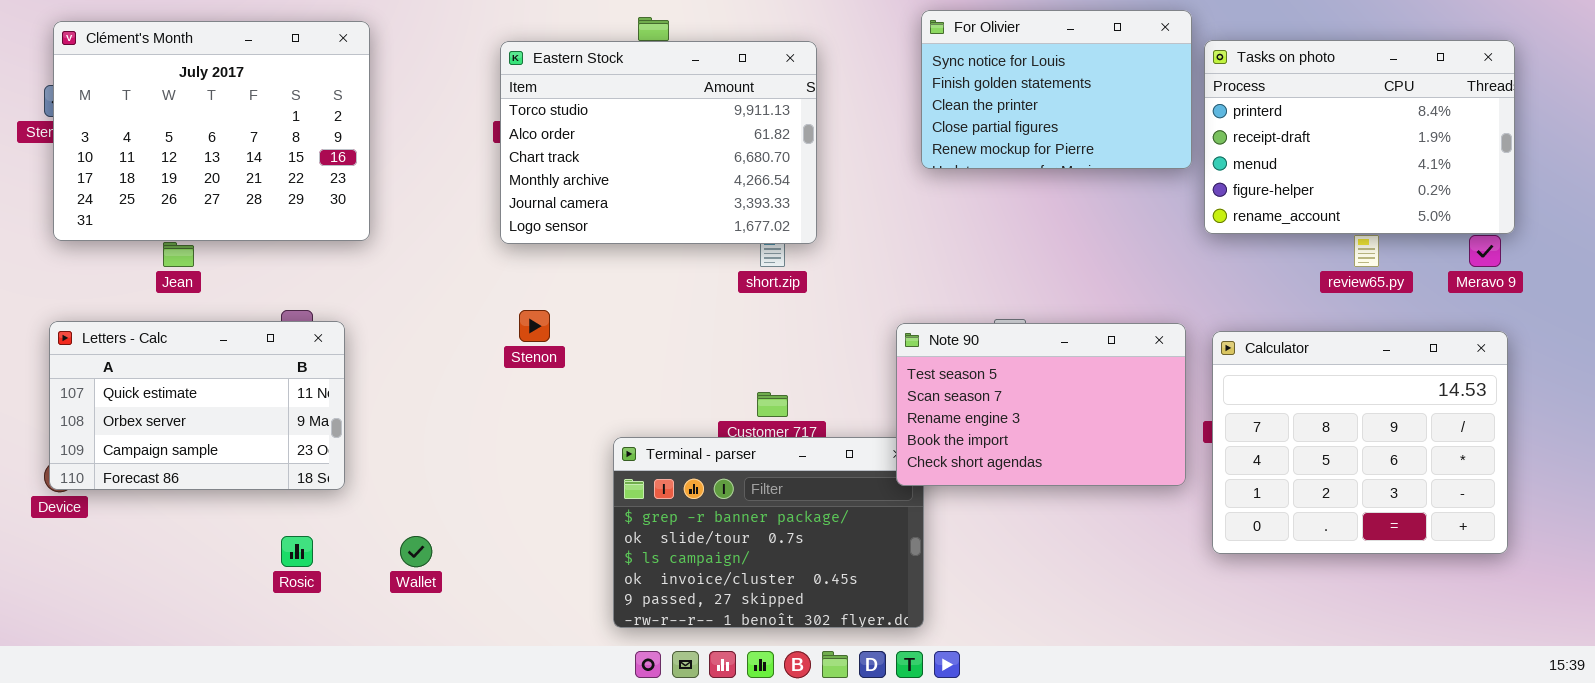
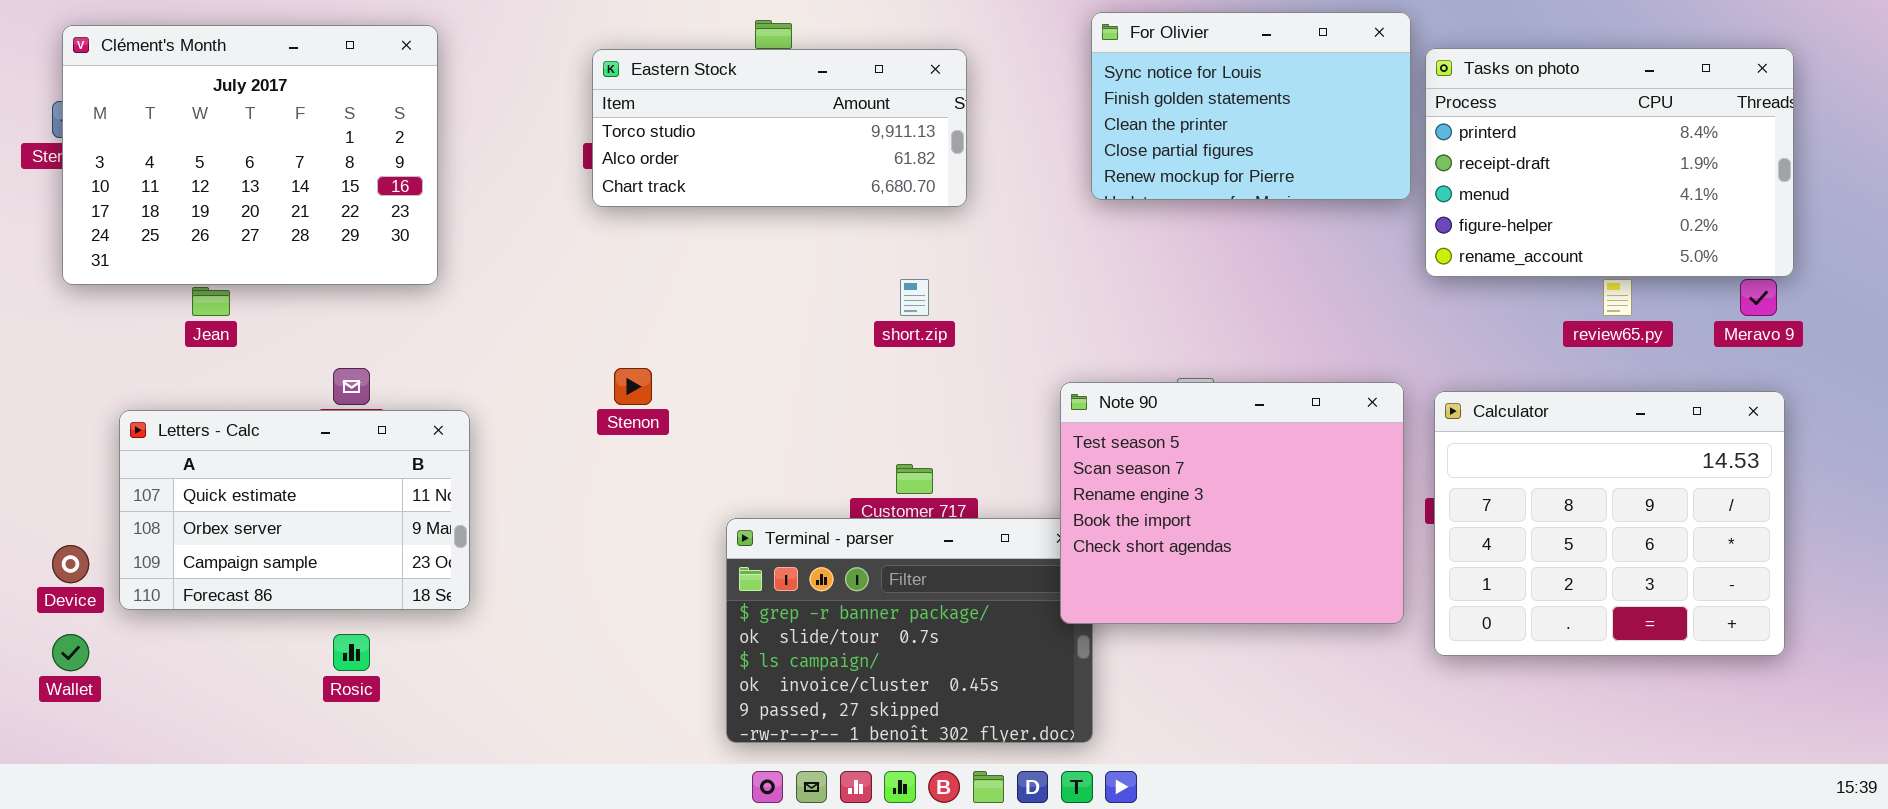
Eastern Stock: [500,41,817,244] -> [592,49,967,207], resized
Letters - Calc: [49,321,345,490] -> [119,410,470,610], moved
Note 90: [896,323,1186,486] -> [1060,382,1404,624], resized
Wallet: [400,536,432,567] -> [52,634,89,671], moved

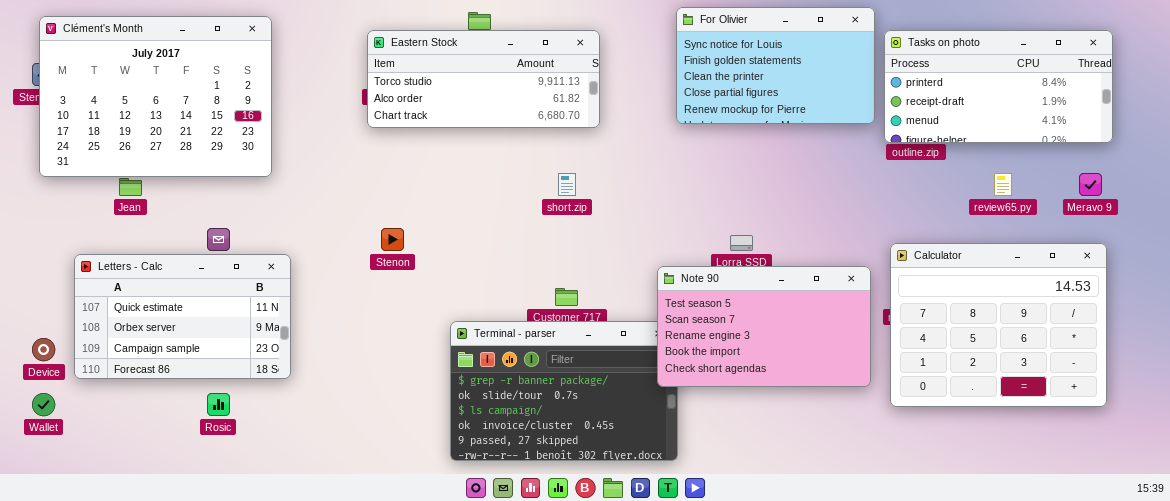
Tasks on photo: [1425,48,1794,277] -> [884,30,1113,143], resized
Note 90: [1060,382,1404,624] -> [657,266,871,387], resized

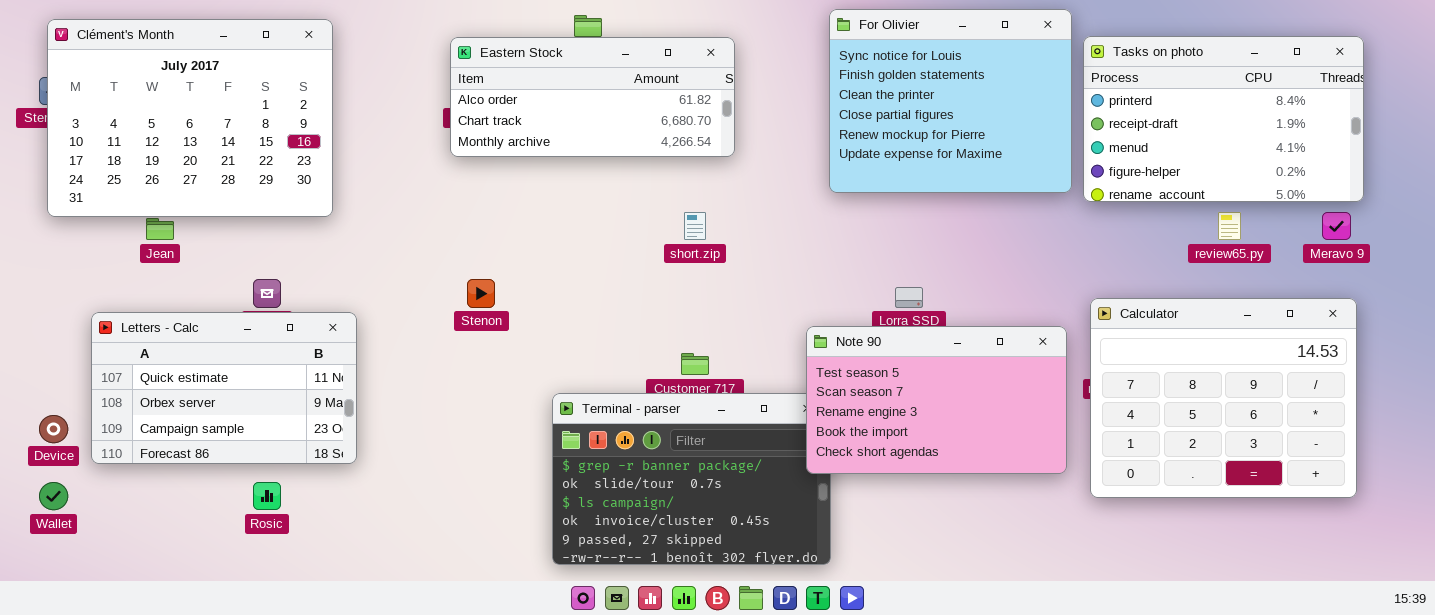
For Olivier: [676,7,875,124] -> [829,9,1072,193], resized
Tasks on photo: [884,30,1113,143] -> [1083,36,1364,202], resized
Eastern Stock: [367,30,600,128] -> [450,37,735,157], scrolled down 1 row

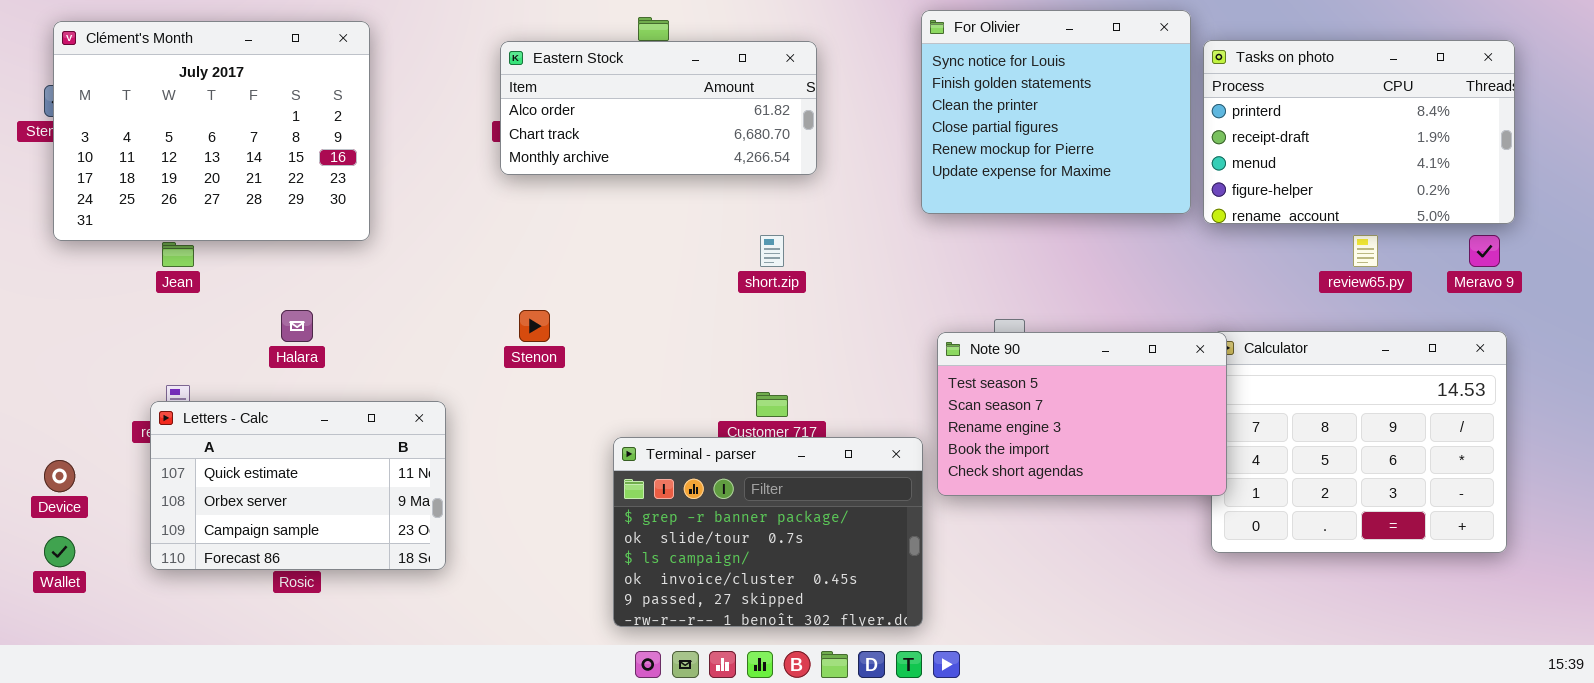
Letters - Calc: [91,312,357,464] -> [150,401,446,570], moved
Note 90: [806,326,1067,474] -> [937,332,1227,496], moved

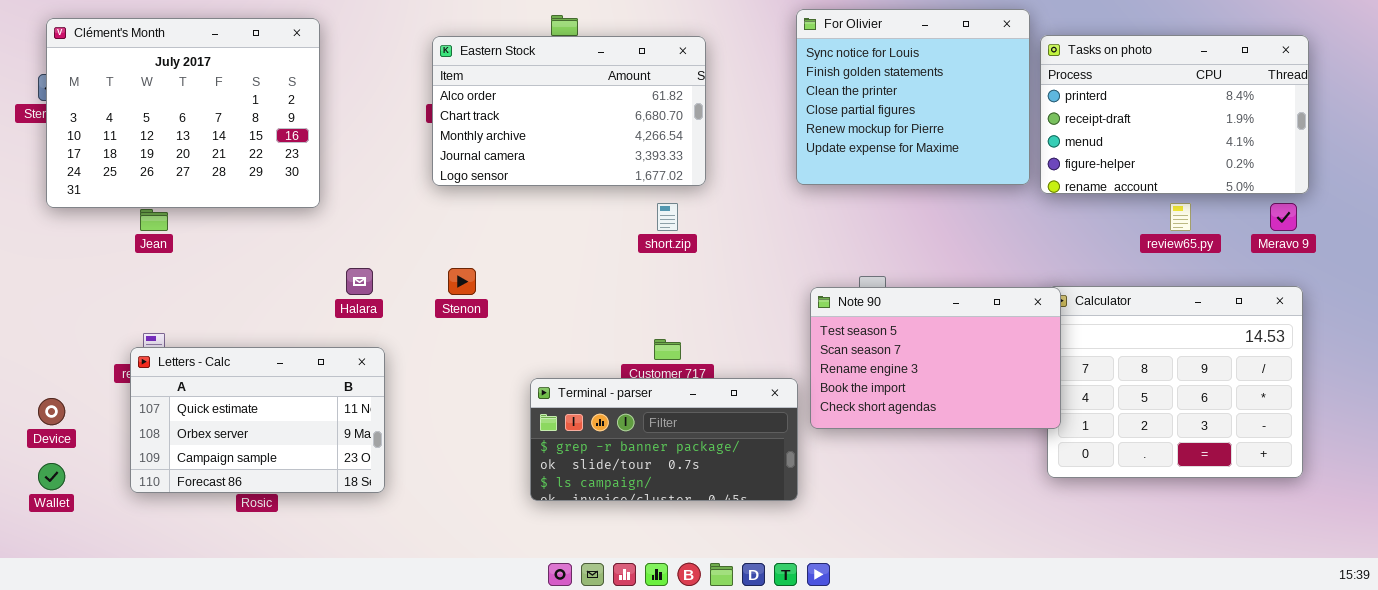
Eastern Stock: [500,41,817,175] -> [432,36,706,186], resized
Halara: [281,310,313,342] -> [346,268,373,295], moved
Terminal - parser: [613,437,923,627] -> [530,378,798,501], resized

